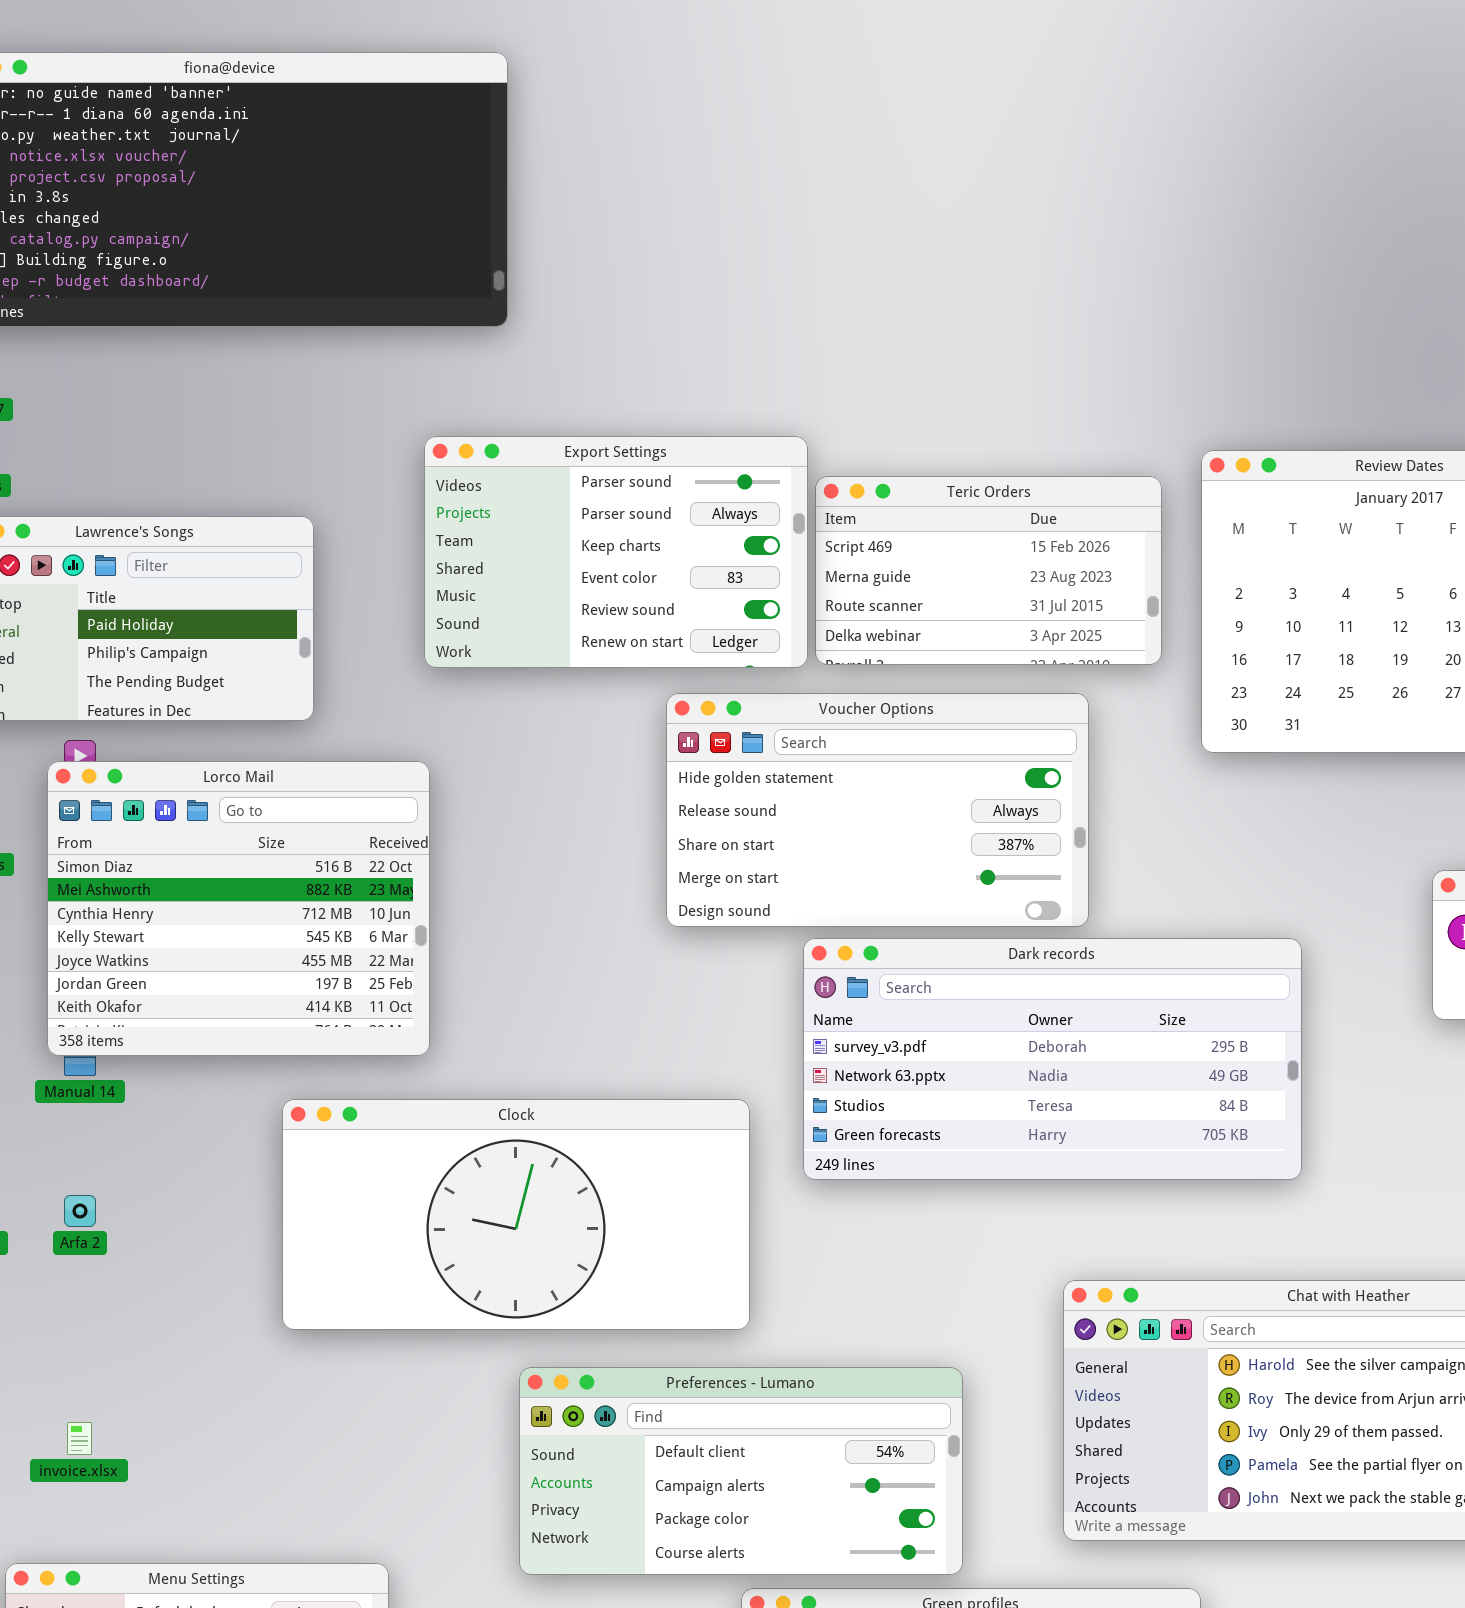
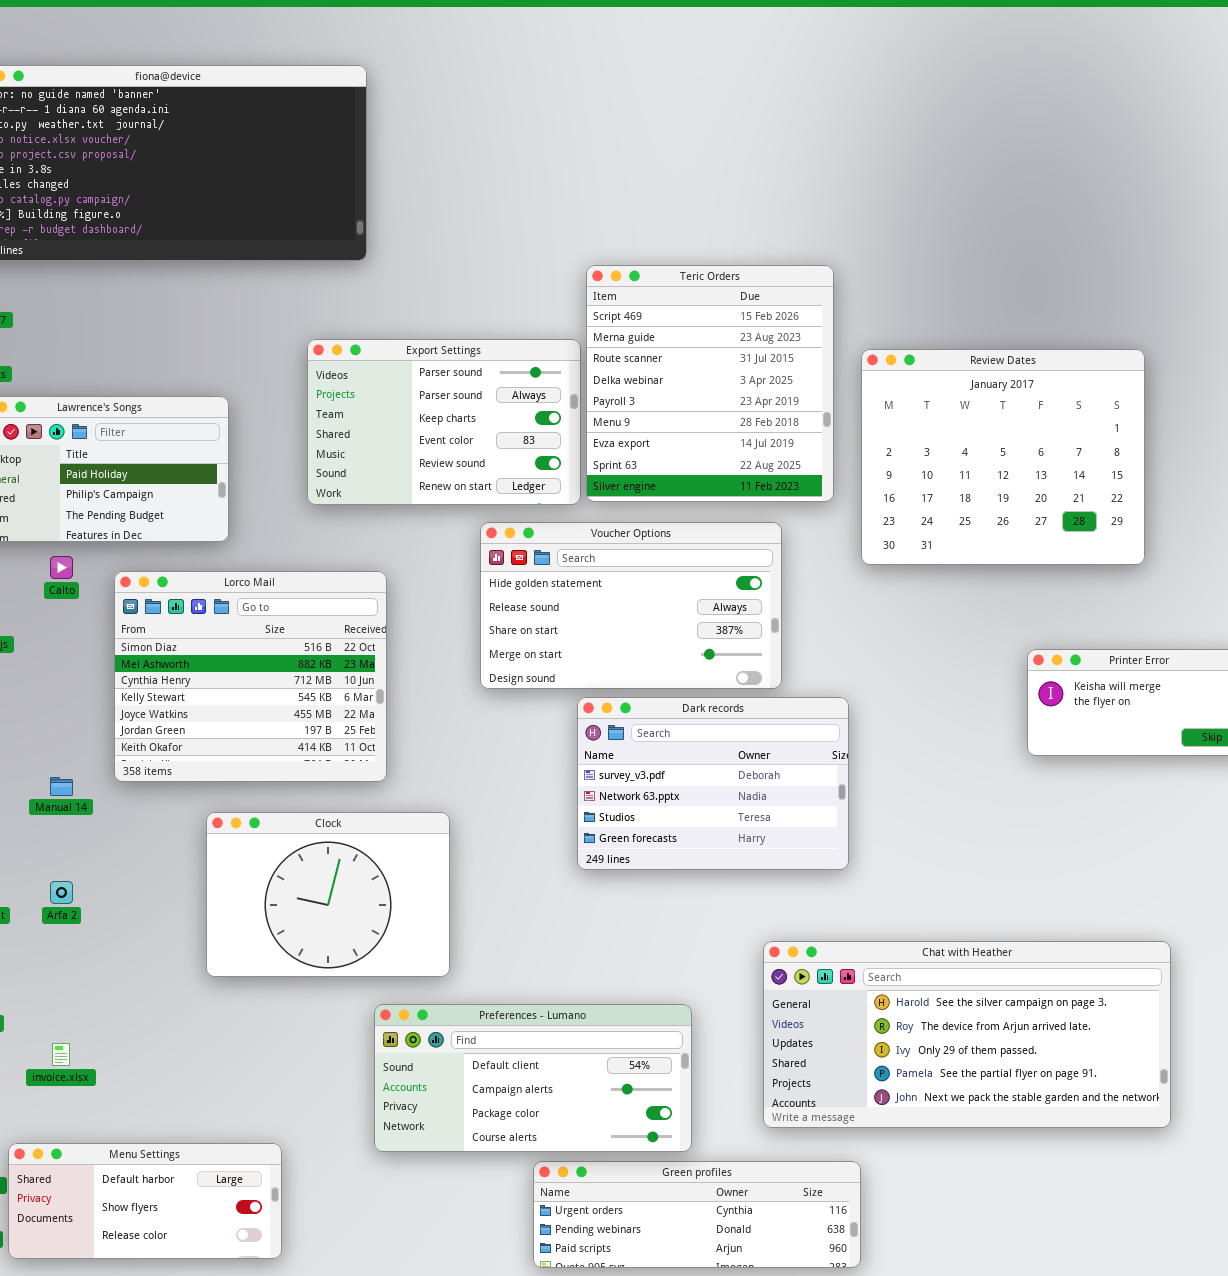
Teric Orders: [815,476,1162,665] -> [586,265,834,502], resized
Lorco Mail: [47,761,430,1056] -> [114,571,387,782], moved
Dark records: [803,938,1302,1180] -> [577,697,849,870], resized
Clock: [282,1099,750,1330] -> [206,812,450,977], resized

